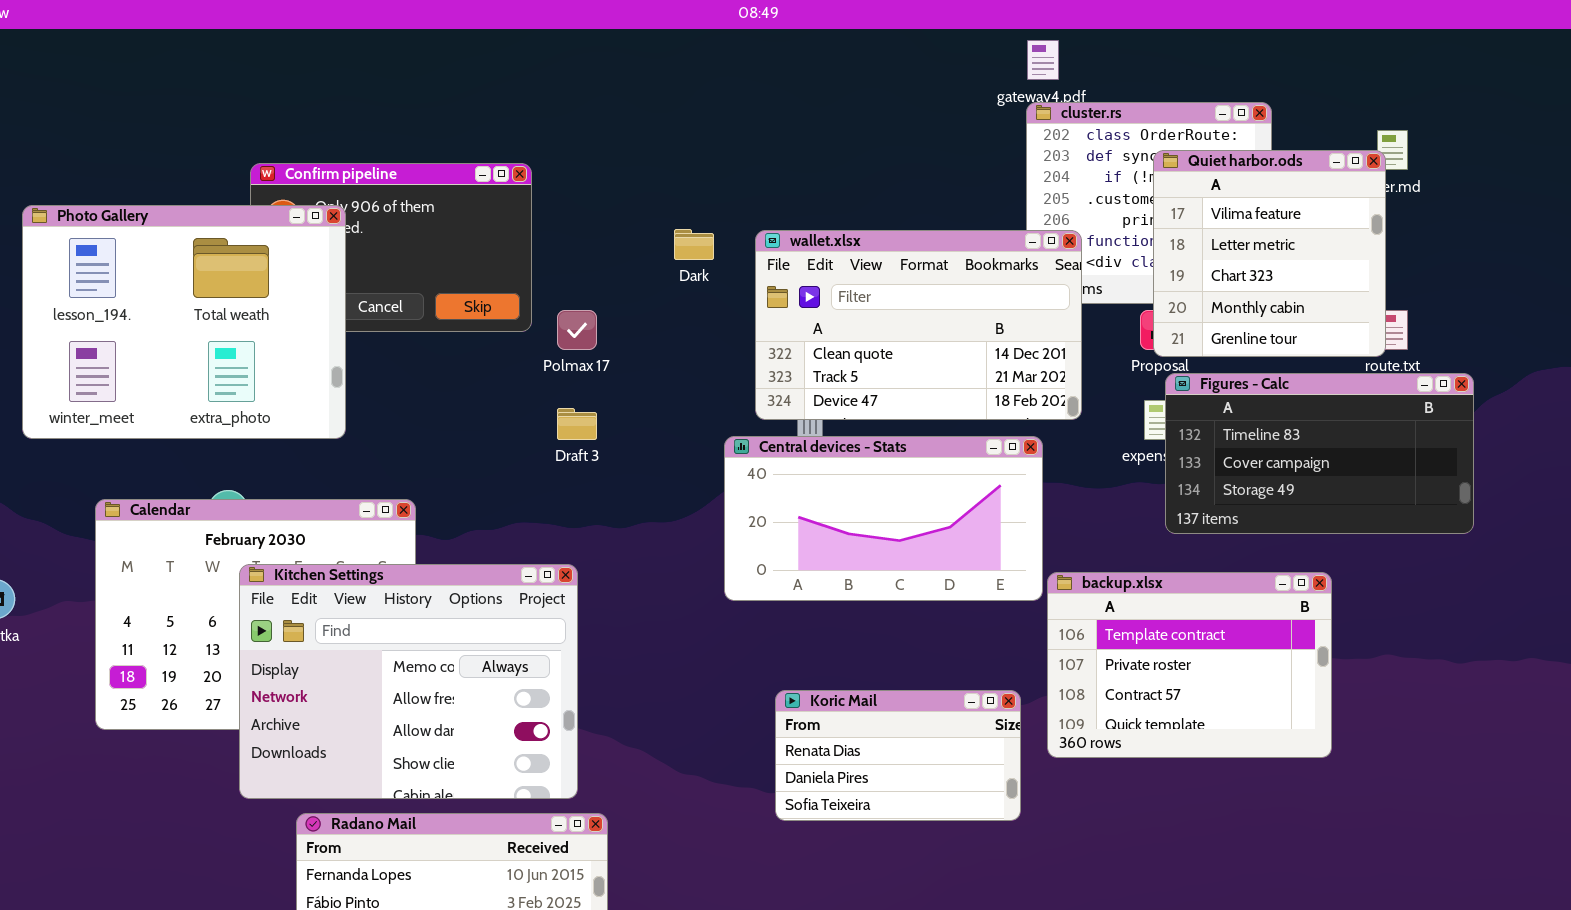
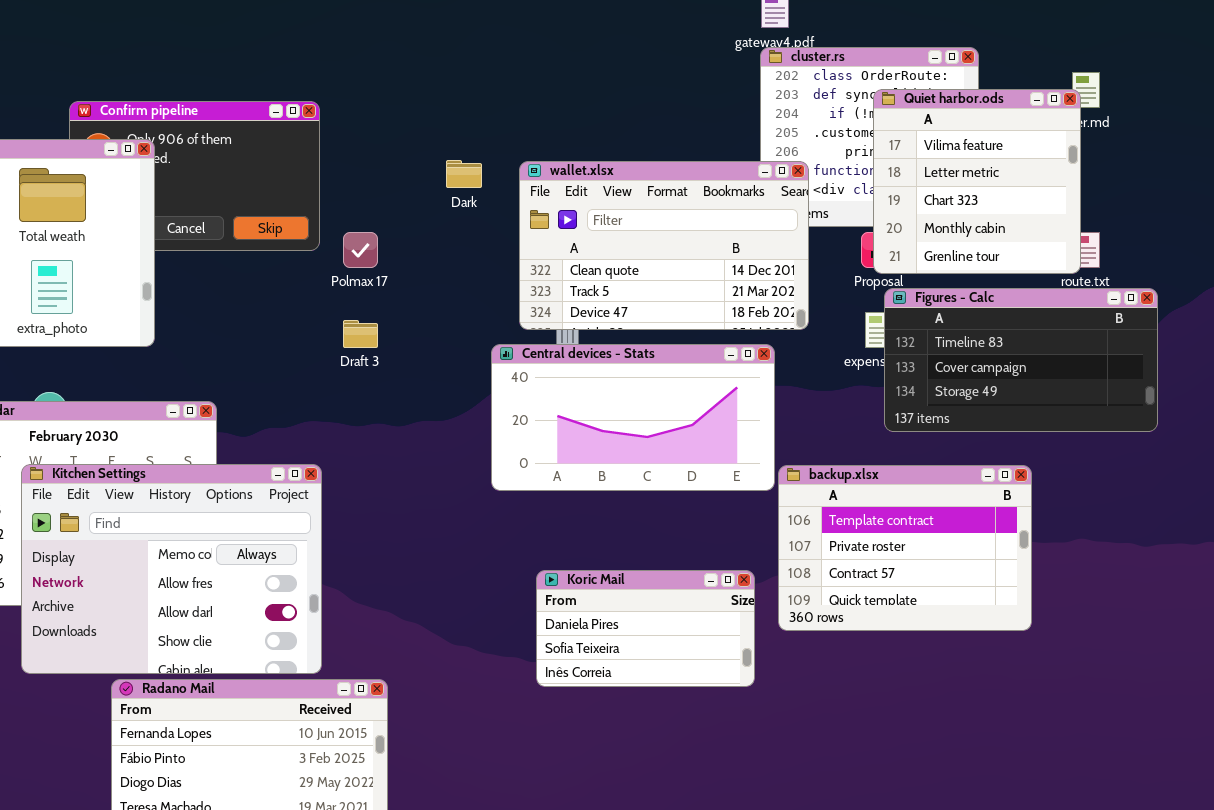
Kitchen Settings: [239,564,578,799] -> [21,464,322,674], moved
Koric Mail: [775,690,1021,821] -> [536,570,755,687], scrolled down 1 row

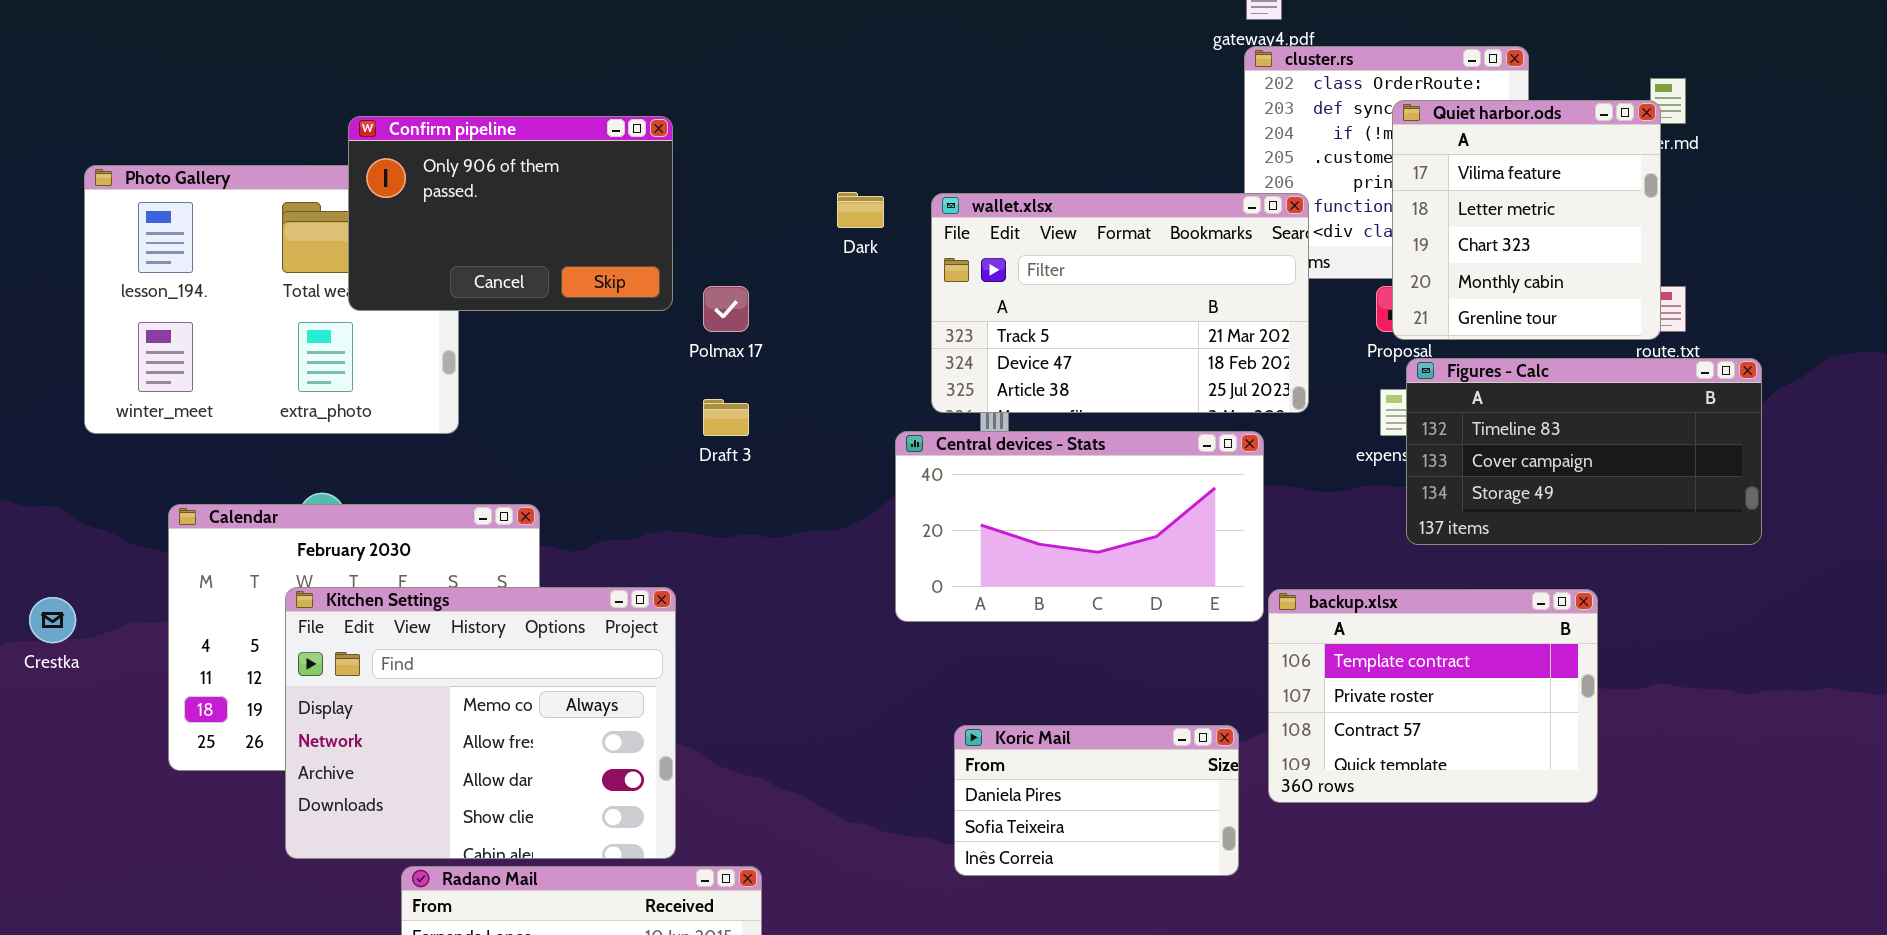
Confirm pipeline: [69,101,320,251] -> [348,116,673,311], raised
wallet.xlsx: [519,161,809,330] -> [931,193,1309,413], scrolled down 1 row

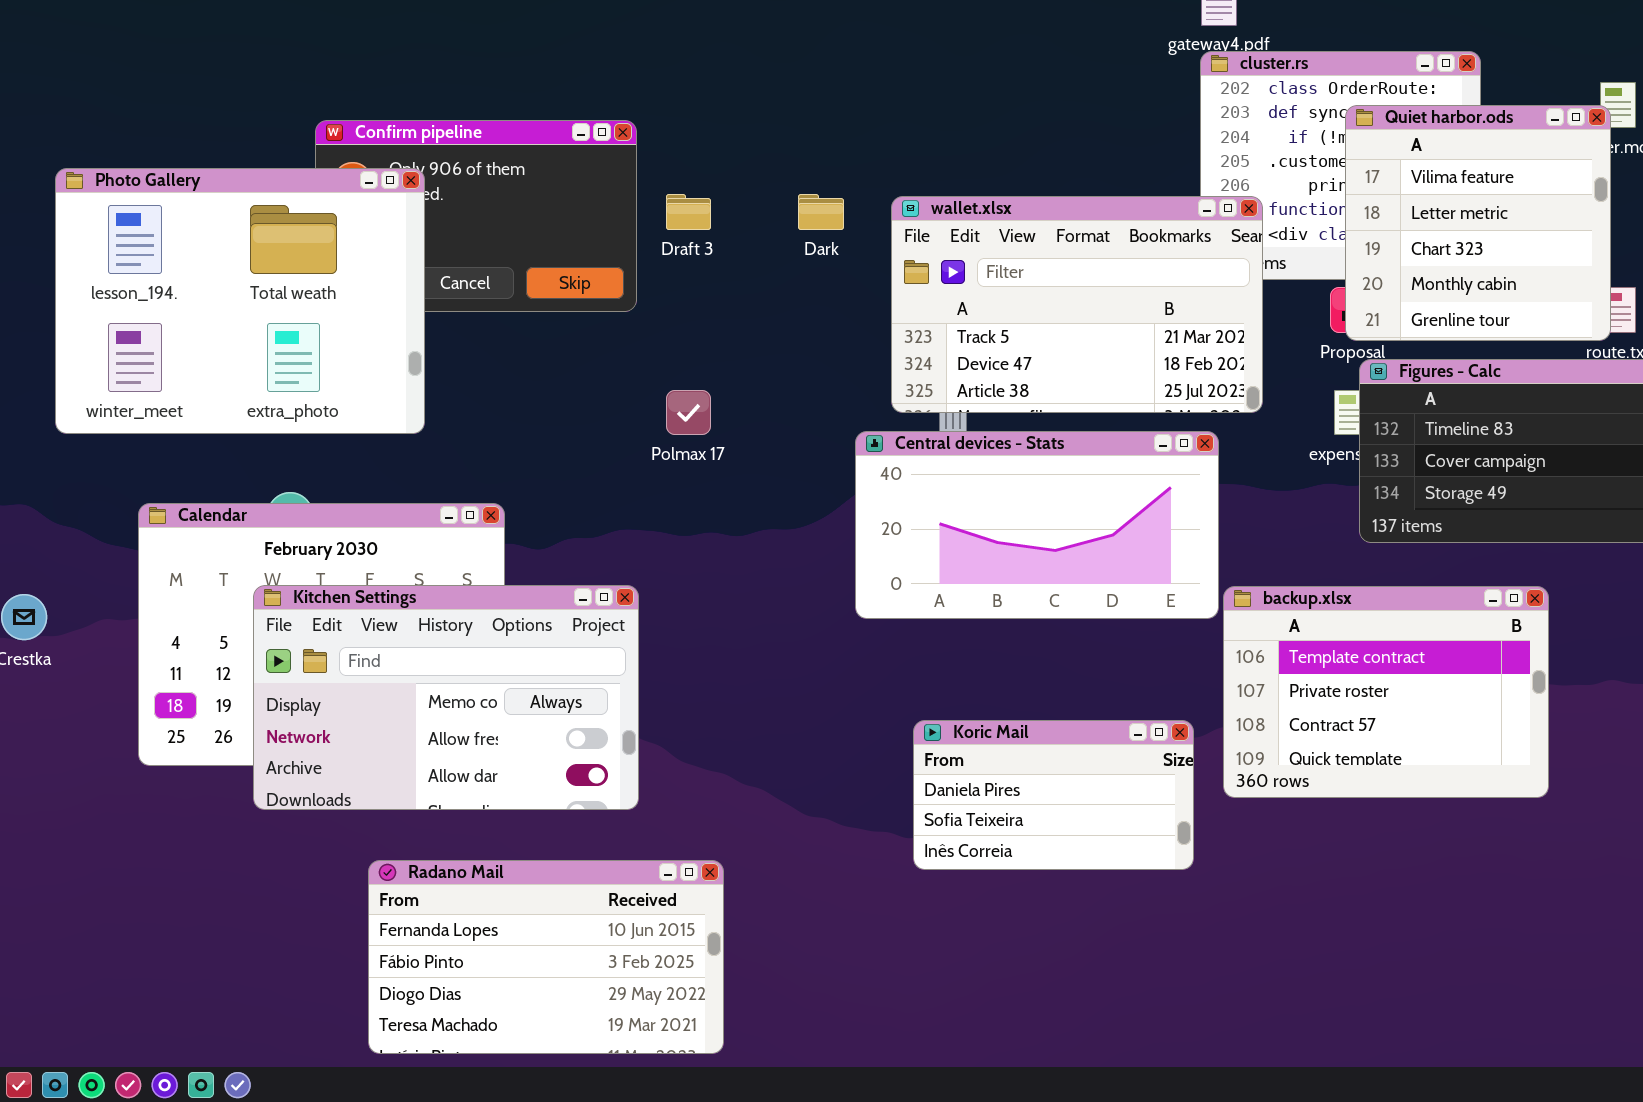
Photo Gallery: [84,165,459,434] -> [55,168,425,434], raised
Polmax 17: [703,286,749,332] -> [666,390,711,435], moved
Draft 3: [703,399,749,436] -> [666,194,711,230], moved
Kitchen Settings: [285,587,676,859] -> [253,585,639,810], resized

